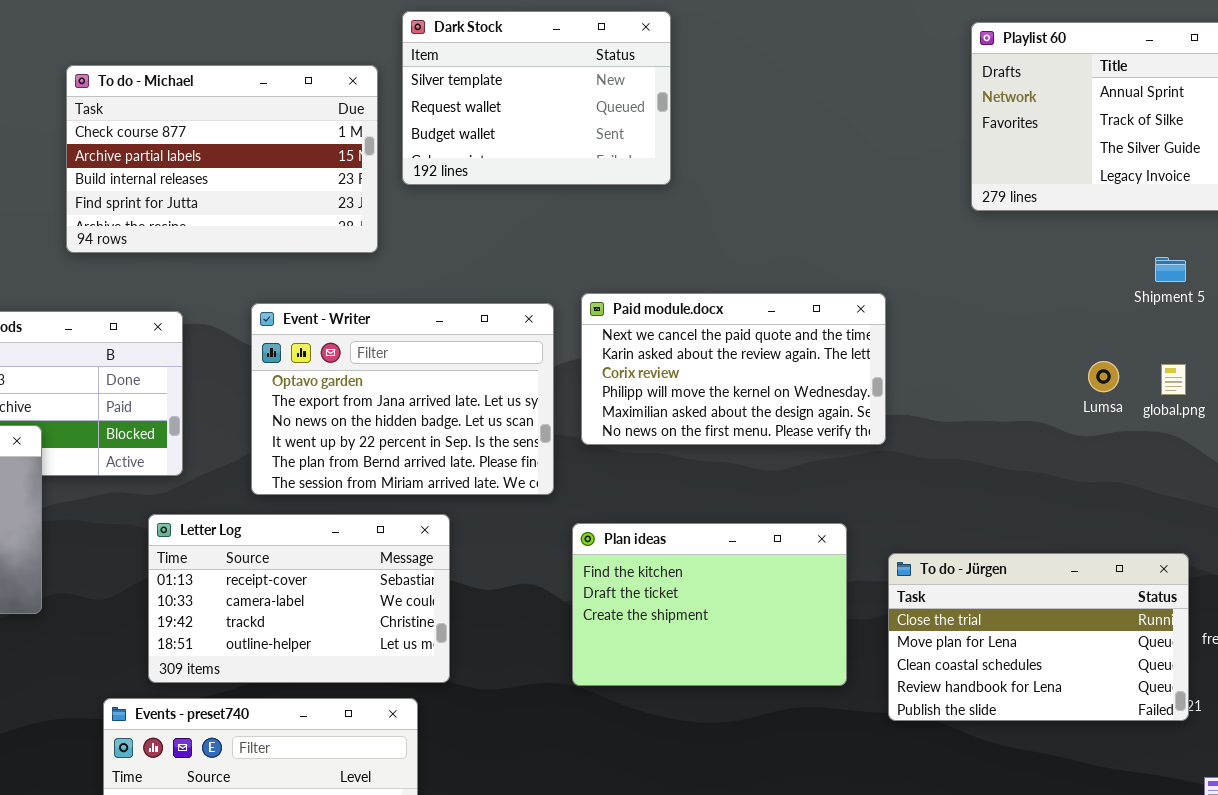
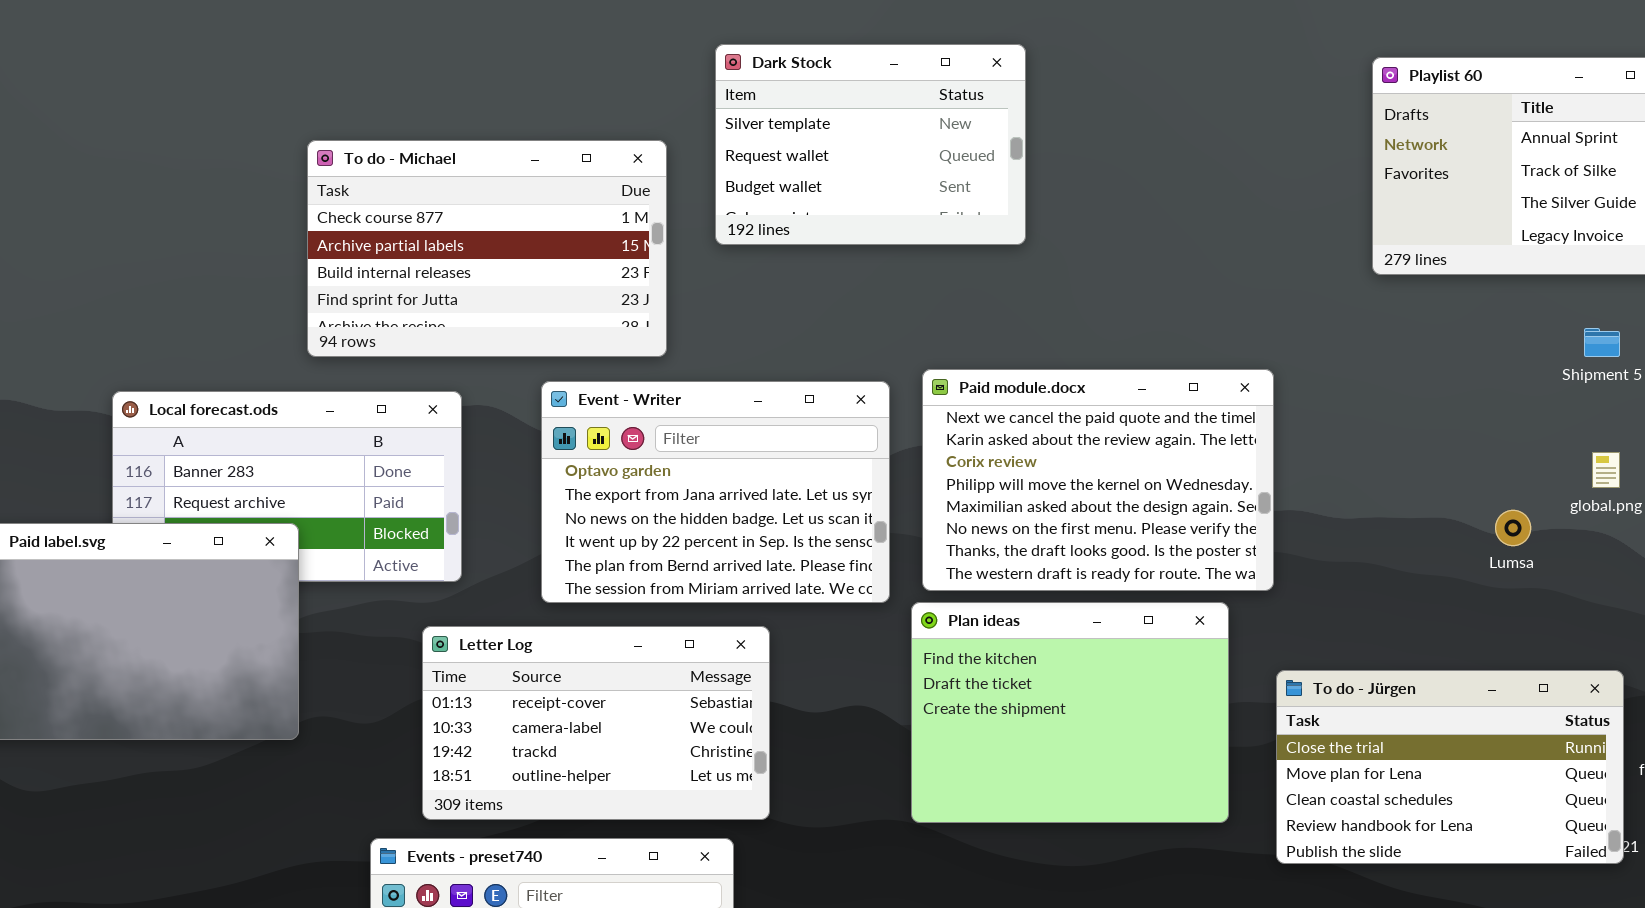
To do - Michael: [66,65,378,253] -> [307,140,667,357], moved
Paid module.docx: [581,293,886,445] -> [922,369,1274,591], resized
Lumsa: [1088,361,1119,392] -> [1495,510,1531,546], moved
Plan ideas: [572,523,847,686] -> [911,602,1229,823], resized

